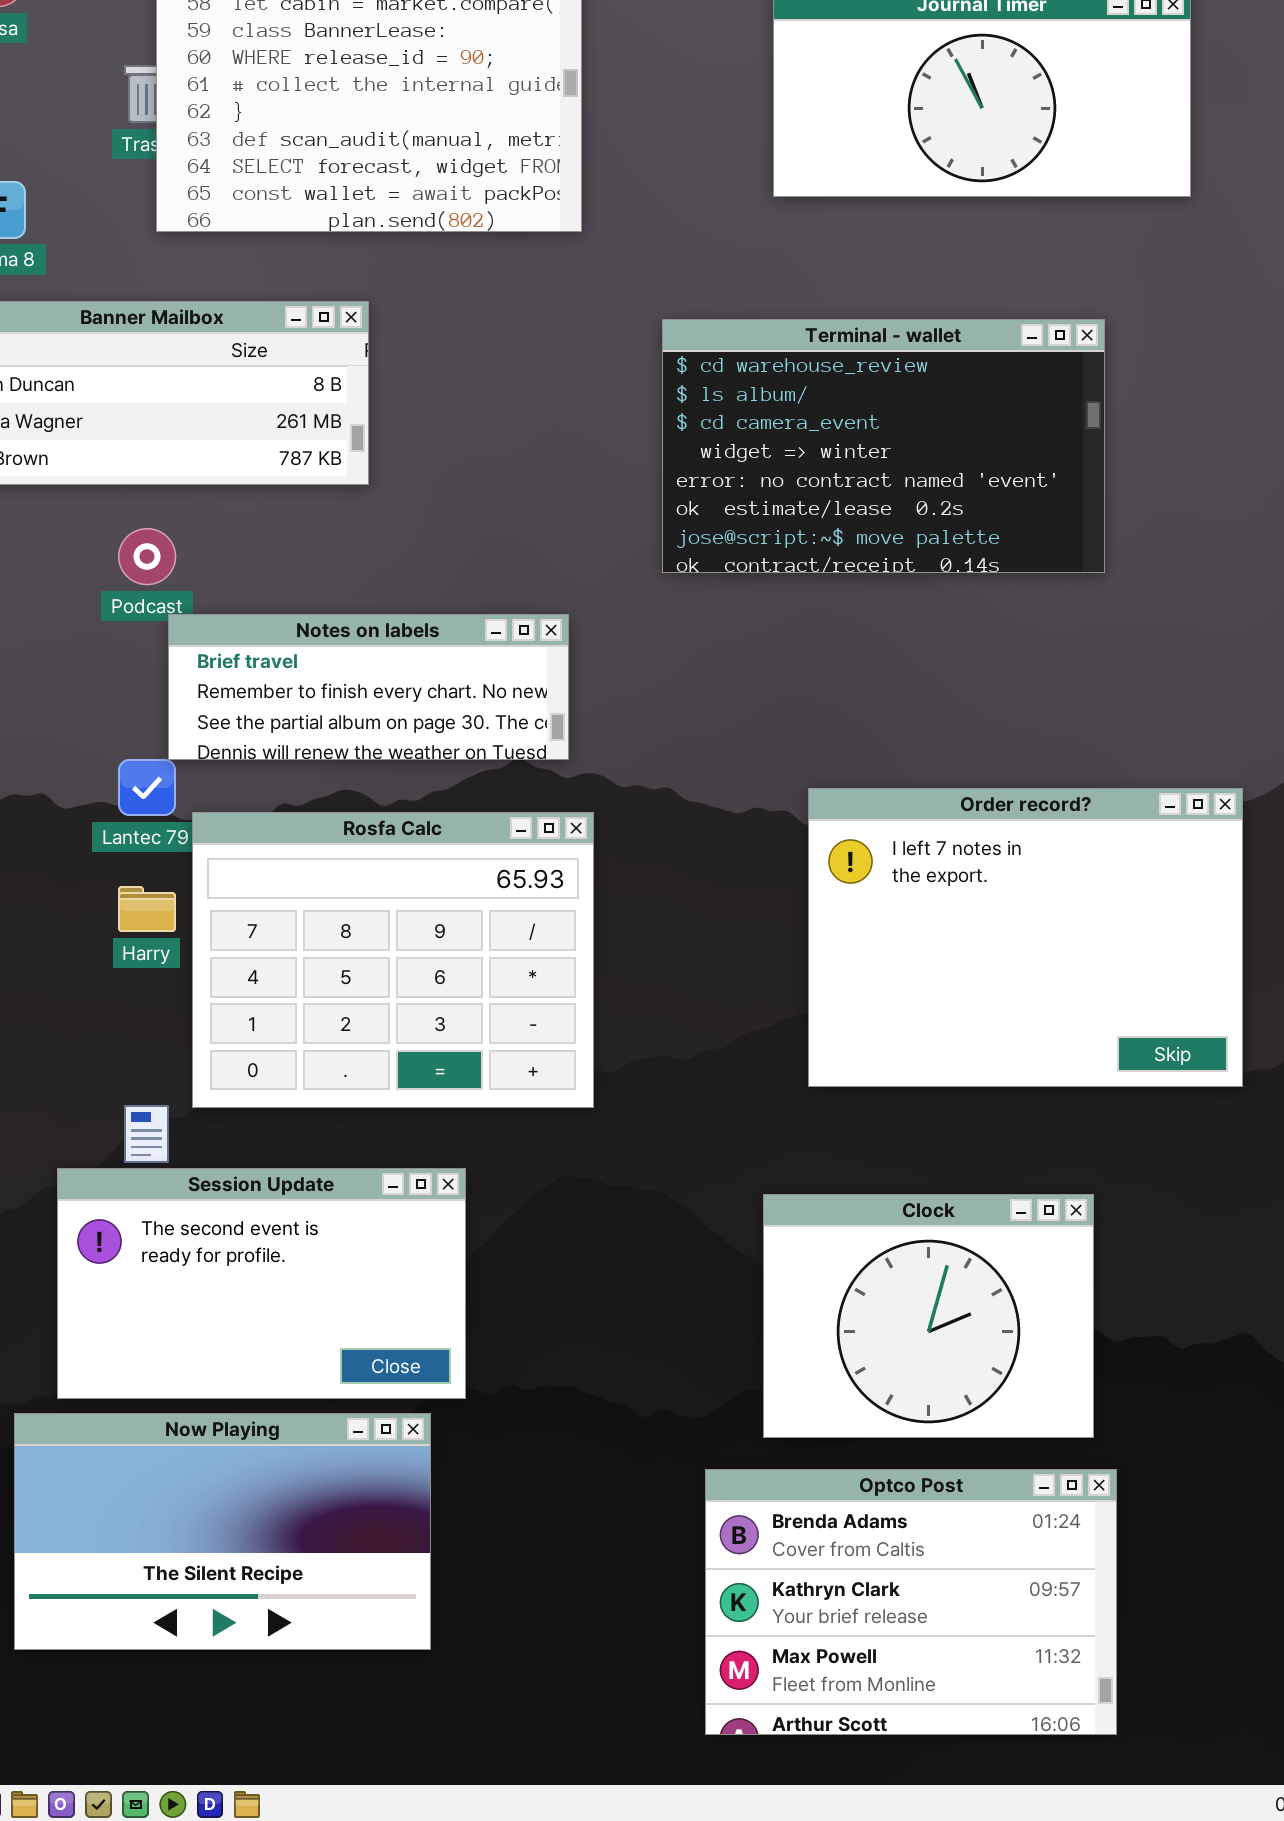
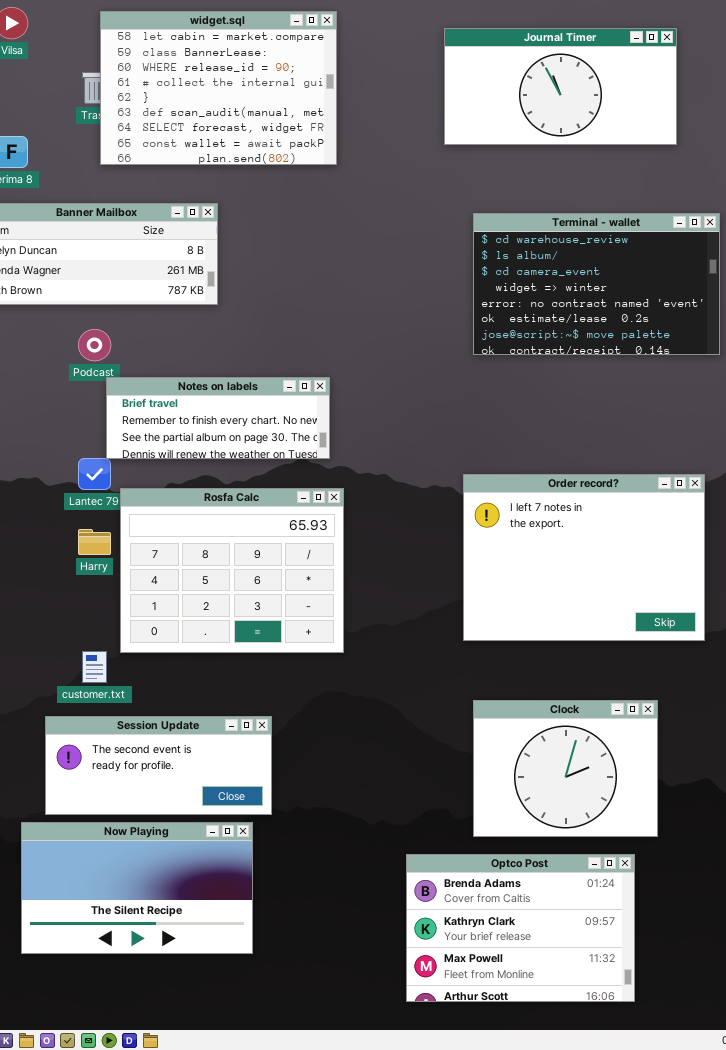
Terminal - wallet: [662,319,1105,573] -> [473,213,720,355], moved
Session Update: [57,1168,466,1399] -> [45,716,272,815], resized
Clock: [763,1194,1094,1438] -> [473,700,658,837], moved

